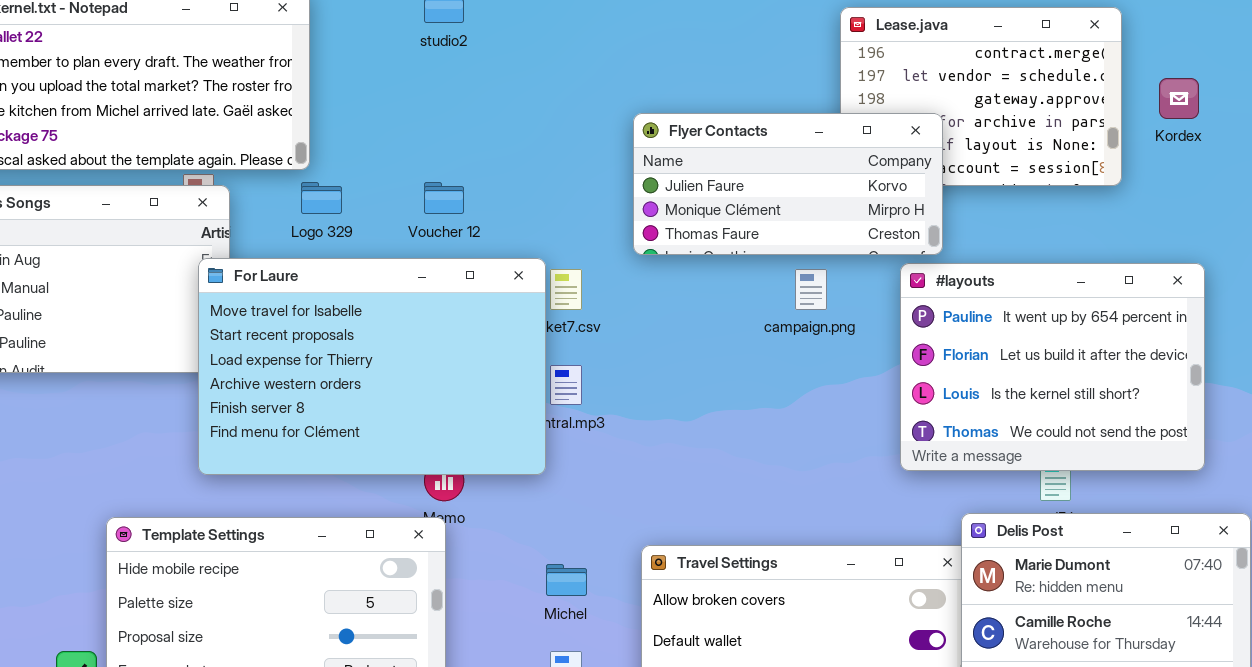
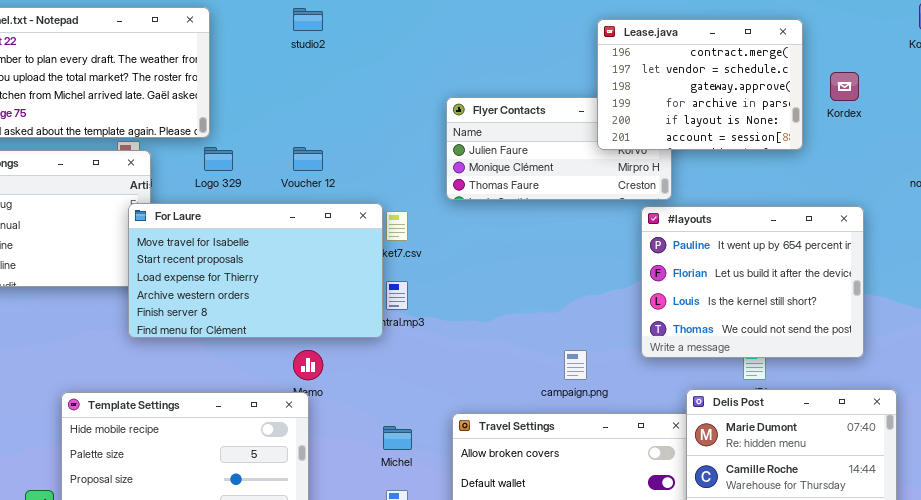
Lease.java: [840,7,1122,186] -> [597,19,803,150], raised
For Laure: [198,258,546,475] -> [128,203,383,338], resized
campaign.png: [795,269,827,310] -> [564,350,587,380], moved

